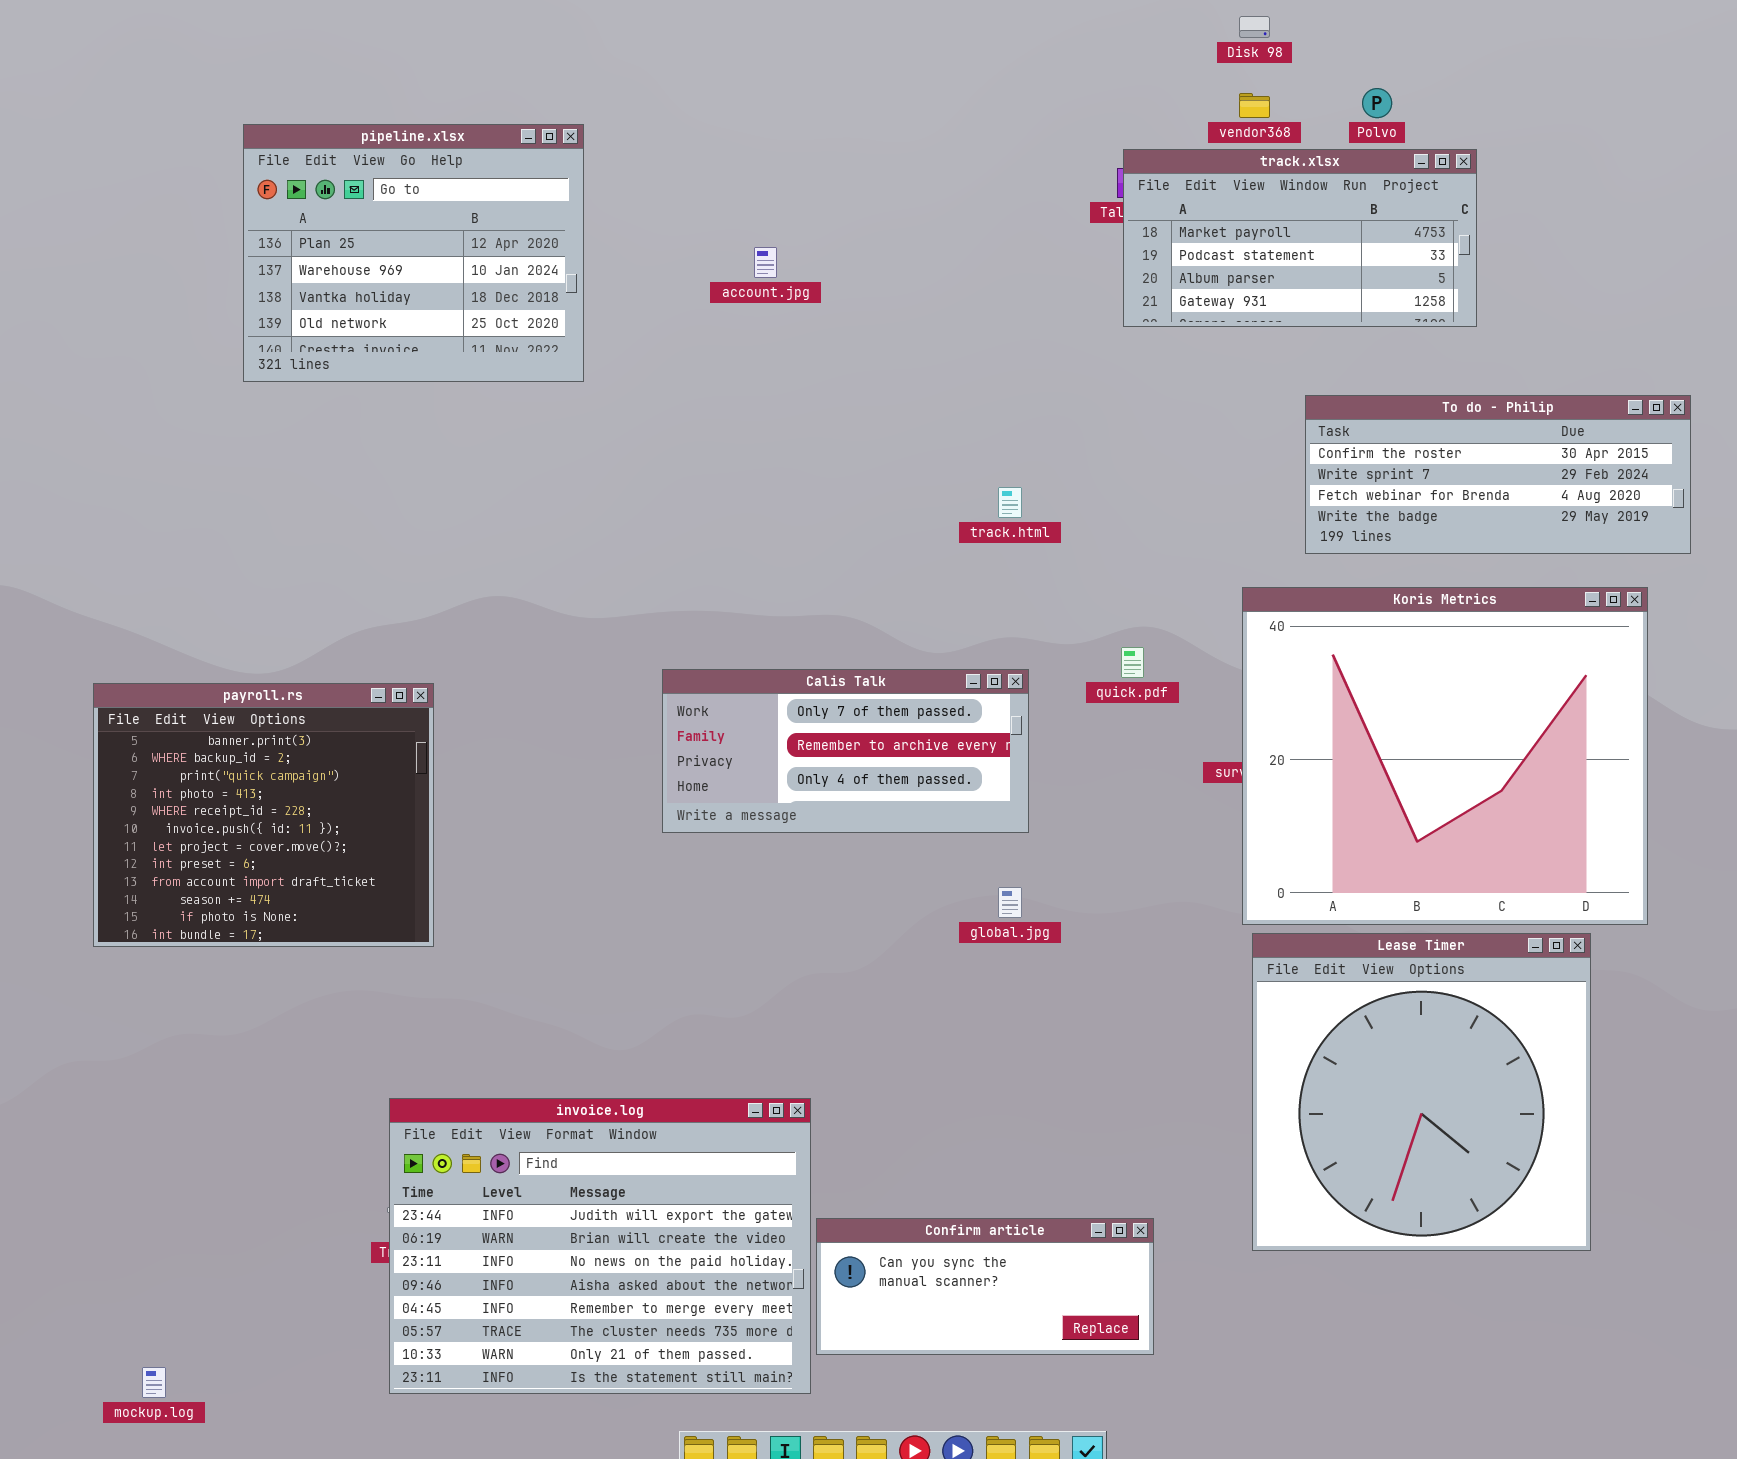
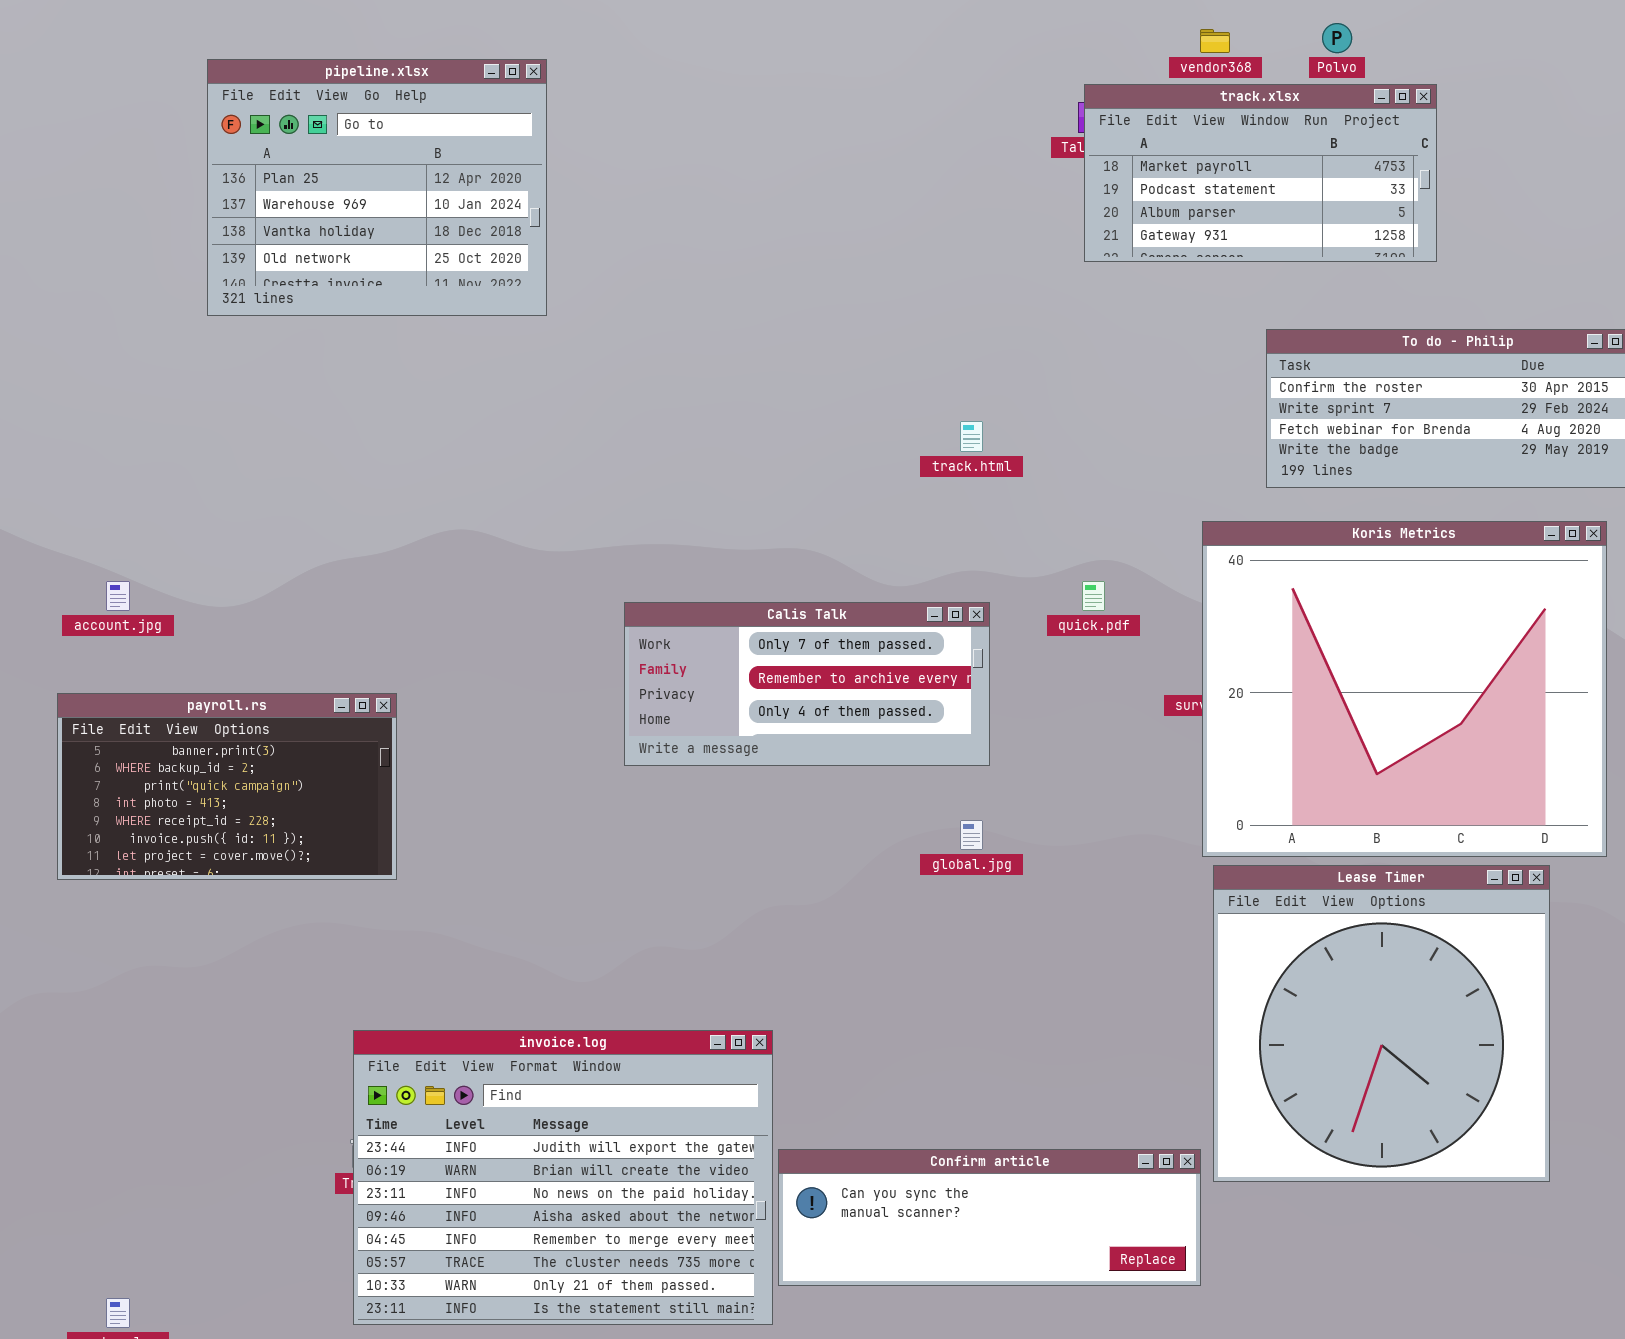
account.jpg: [754,247,777,278] -> [106,581,130,611], moved
payroll.rs: [93,683,434,947] -> [57,693,397,880], resized
Confirm article: [816,1218,1154,1355] -> [778,1149,1201,1286], resized

